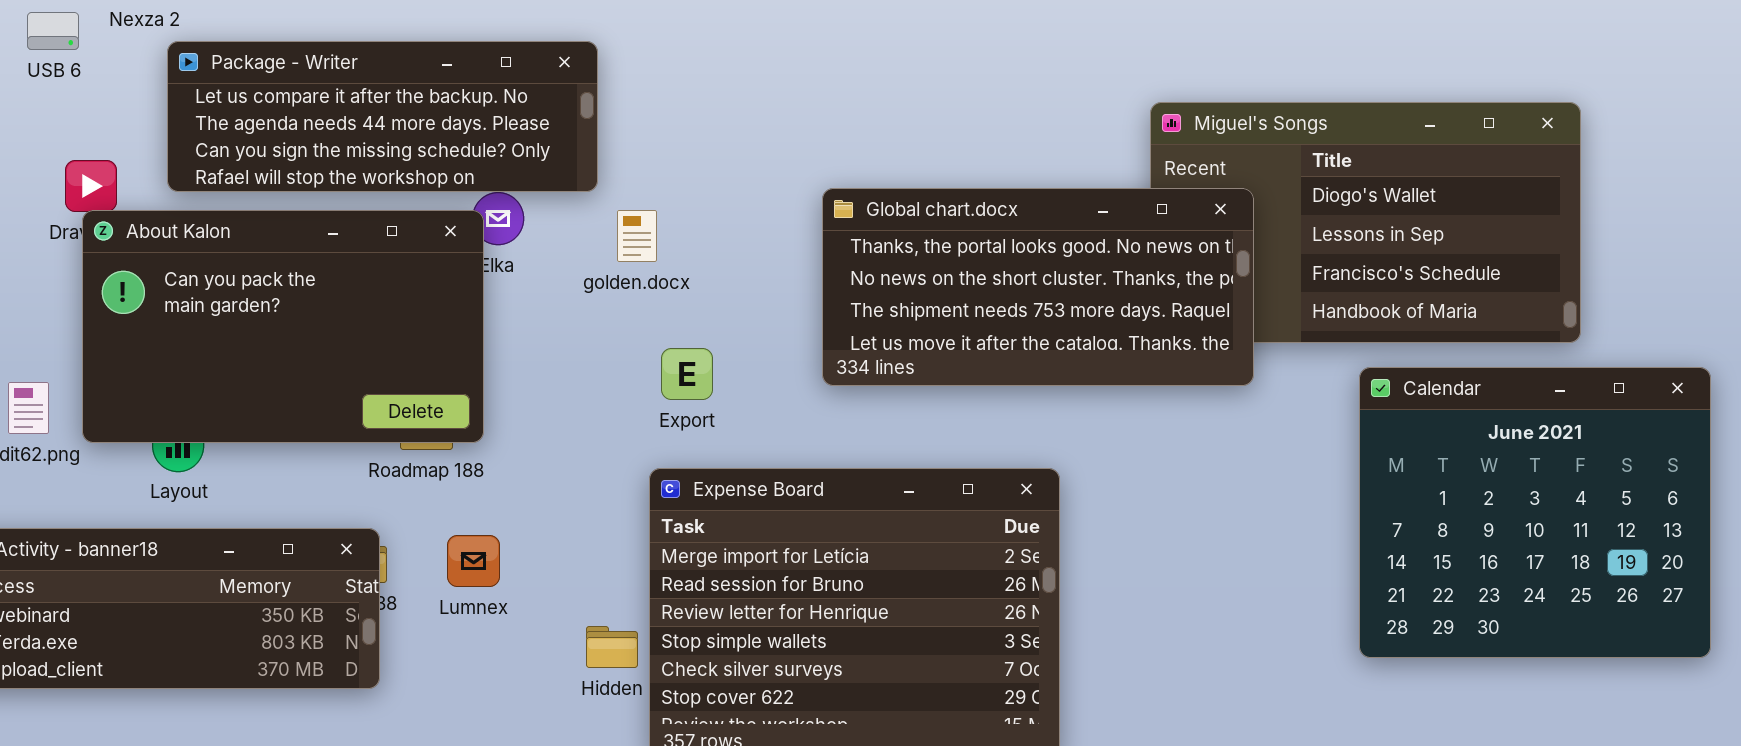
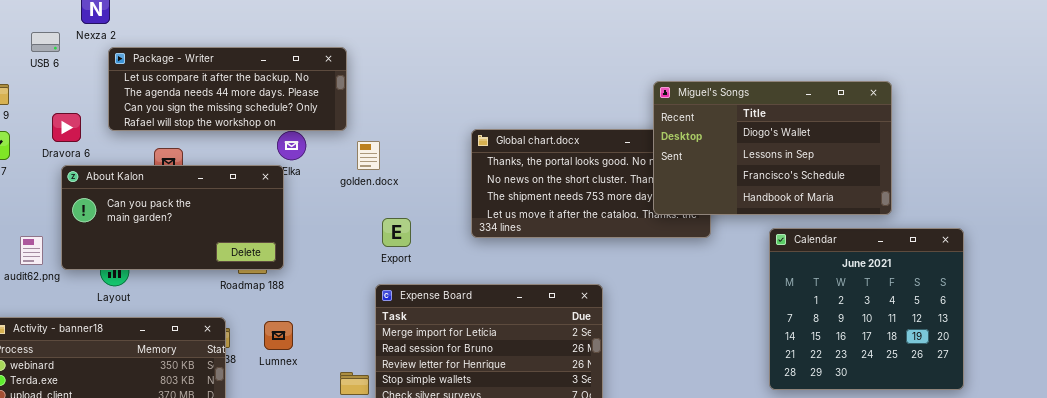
Miguel's Songs: [1150,102,1581,343] -> [653,81,892,215], raised
About Kalon: [82,210,484,443] -> [61,165,284,270], resized

